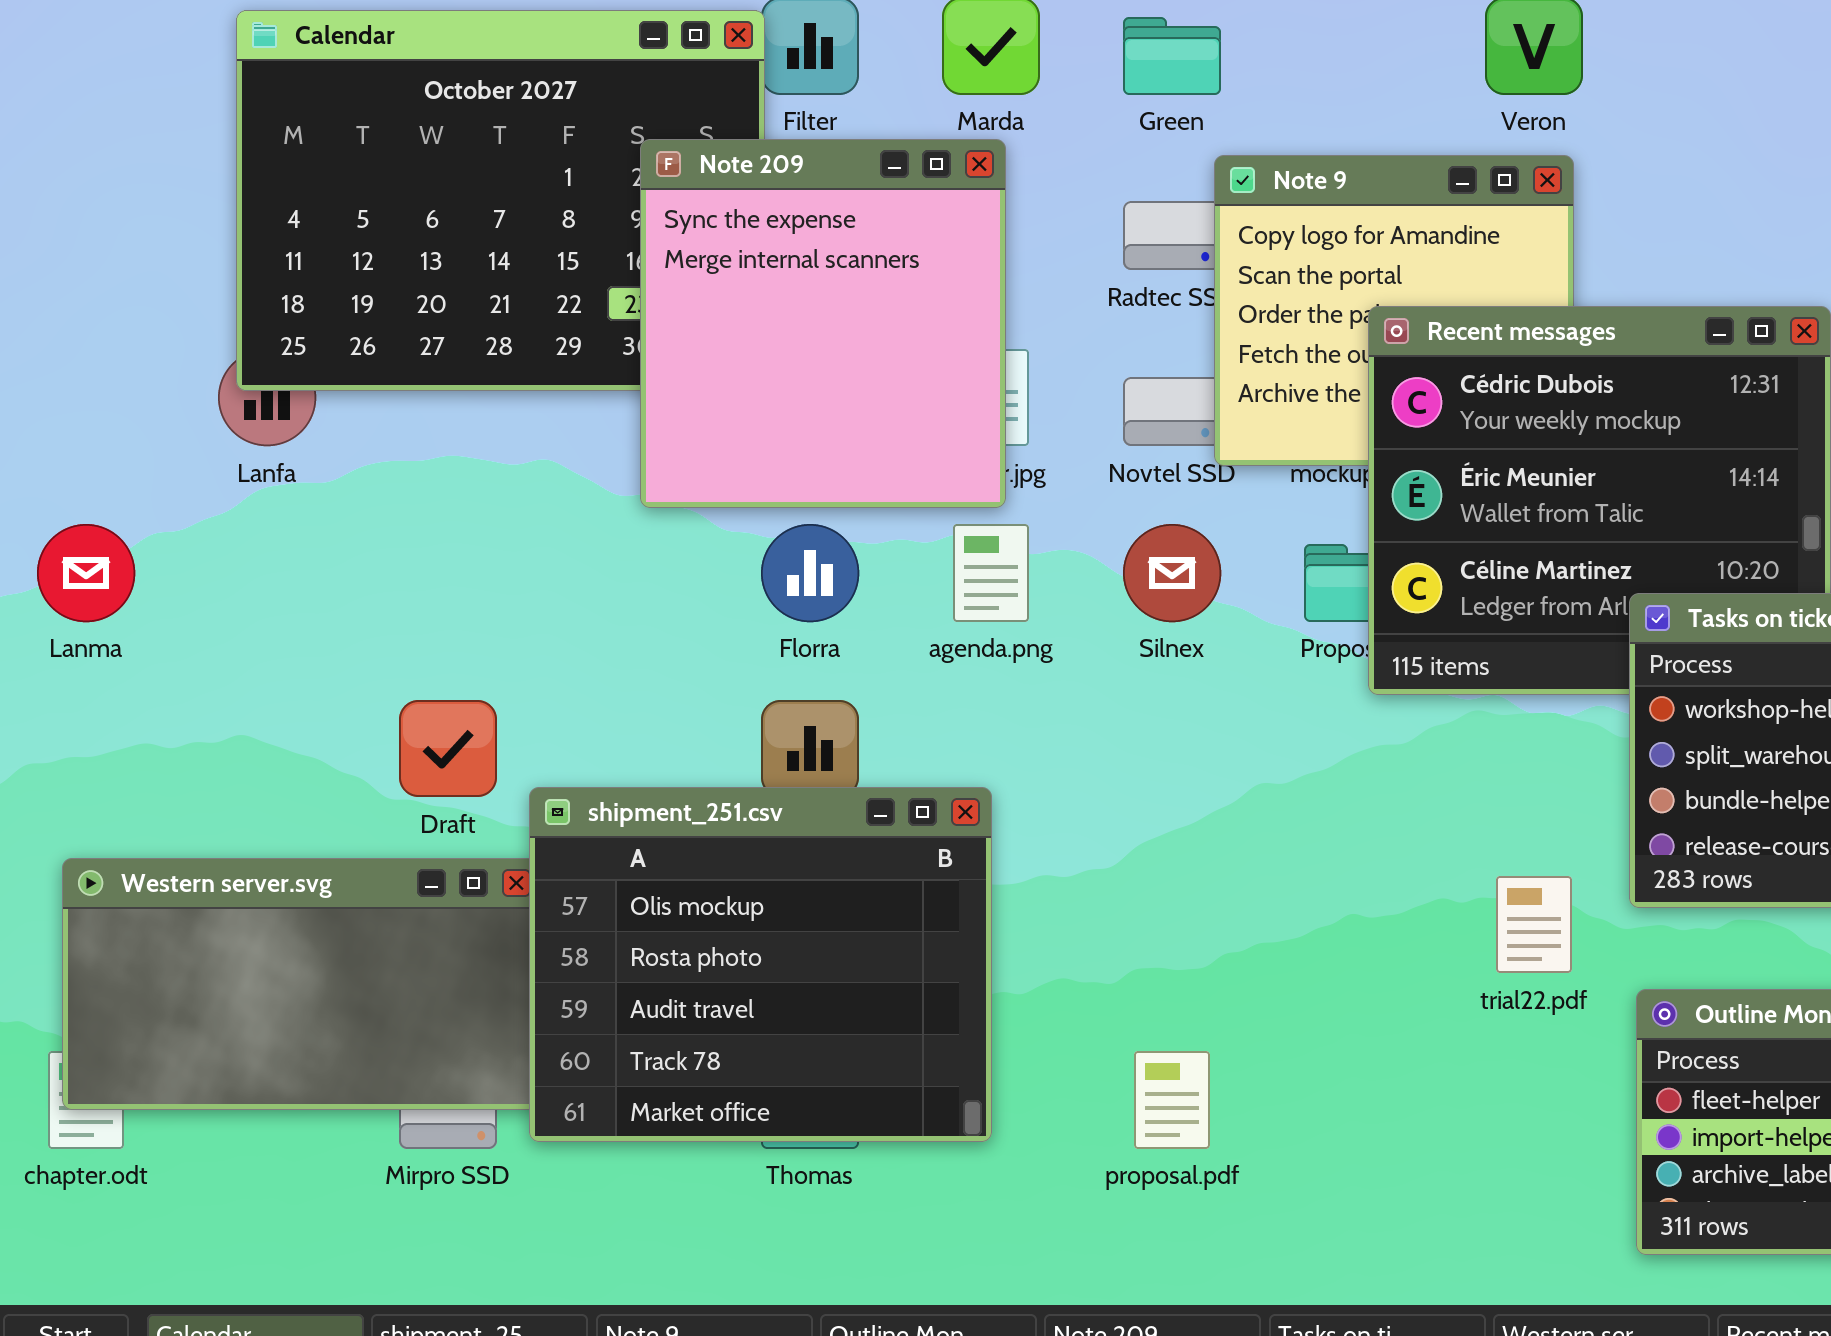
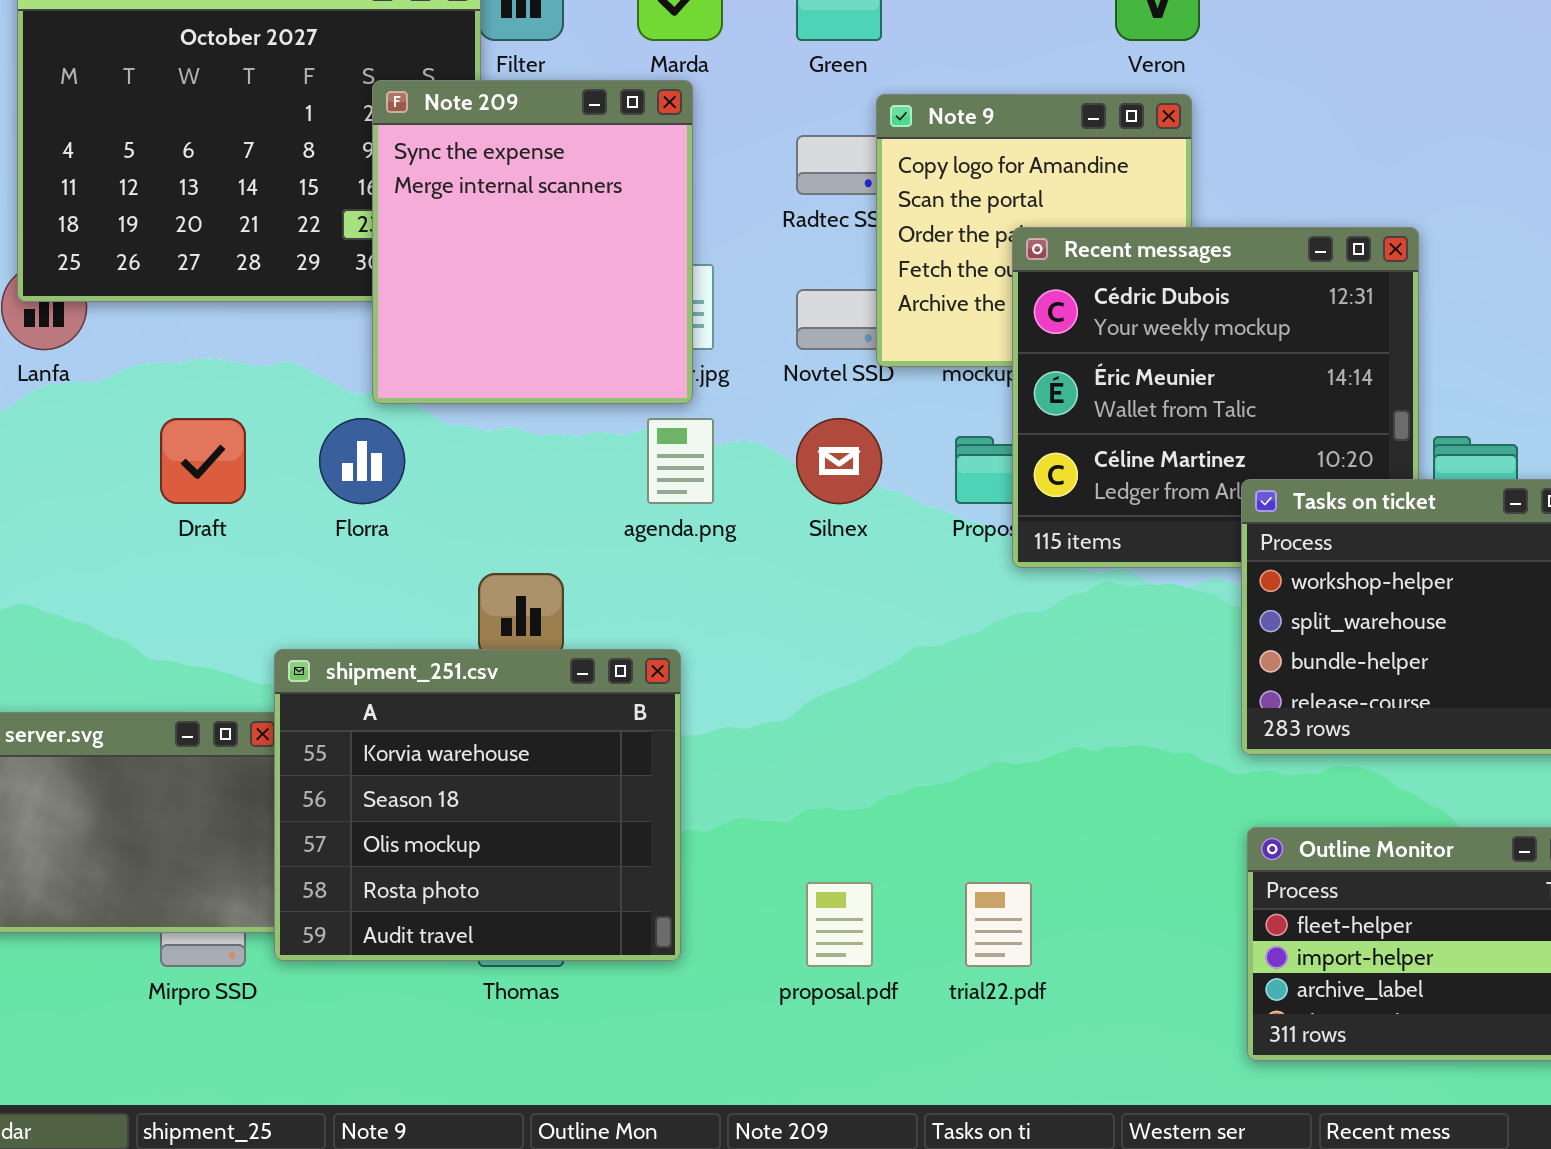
Florra: [761,524,859,622] -> [319,418,405,504], moved
Draft: [399,700,497,797] -> [160,418,246,504], moved
shipment_251.csv: [529,787,992,1142] -> [274,649,681,961], scrolled up 2 rows
trial22.pdf: [1496,876,1572,973] -> [965,882,1032,967], moved

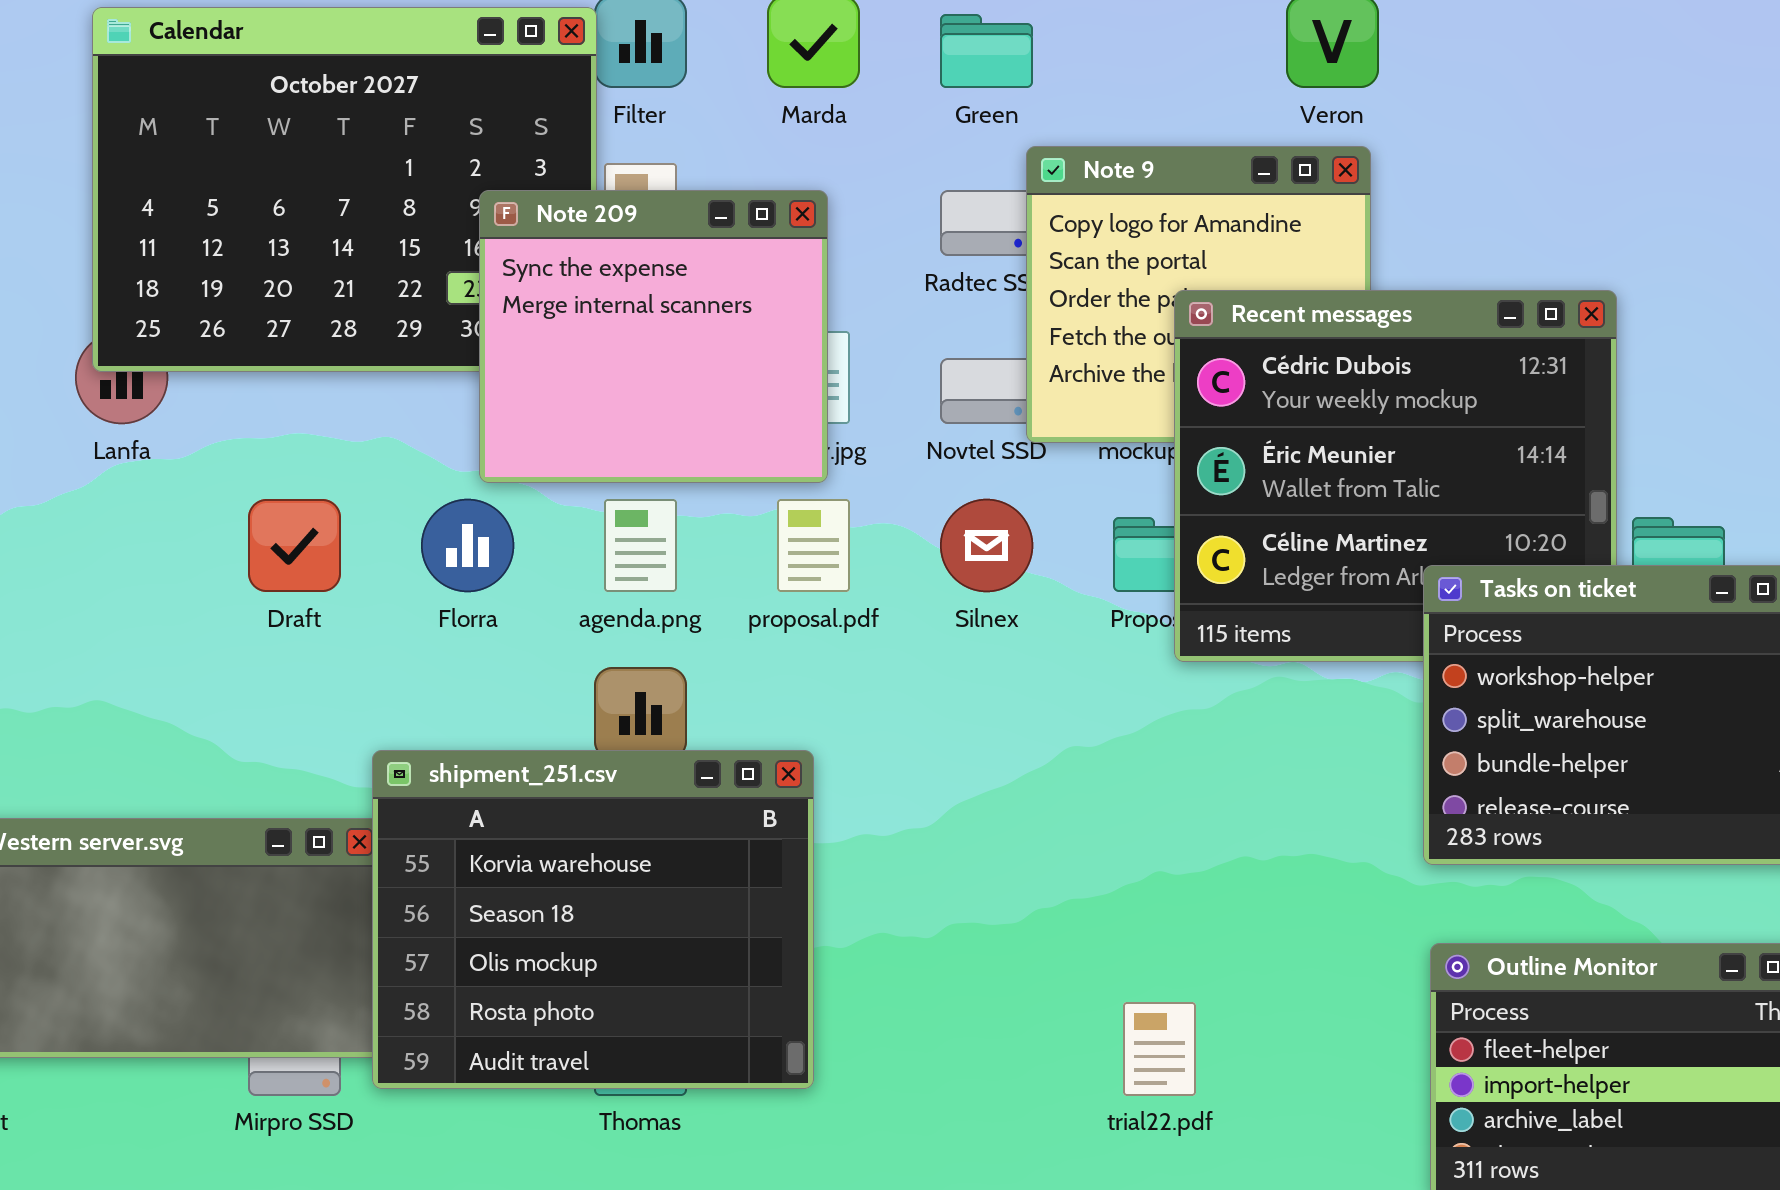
Note 209: [372,80,693,404] -> [479,190,828,483], resized
agenda.png: [647,418,714,504] -> [604,499,677,592], moved
proposal.pdf: [806,882,873,967] -> [777,499,850,592], moved

